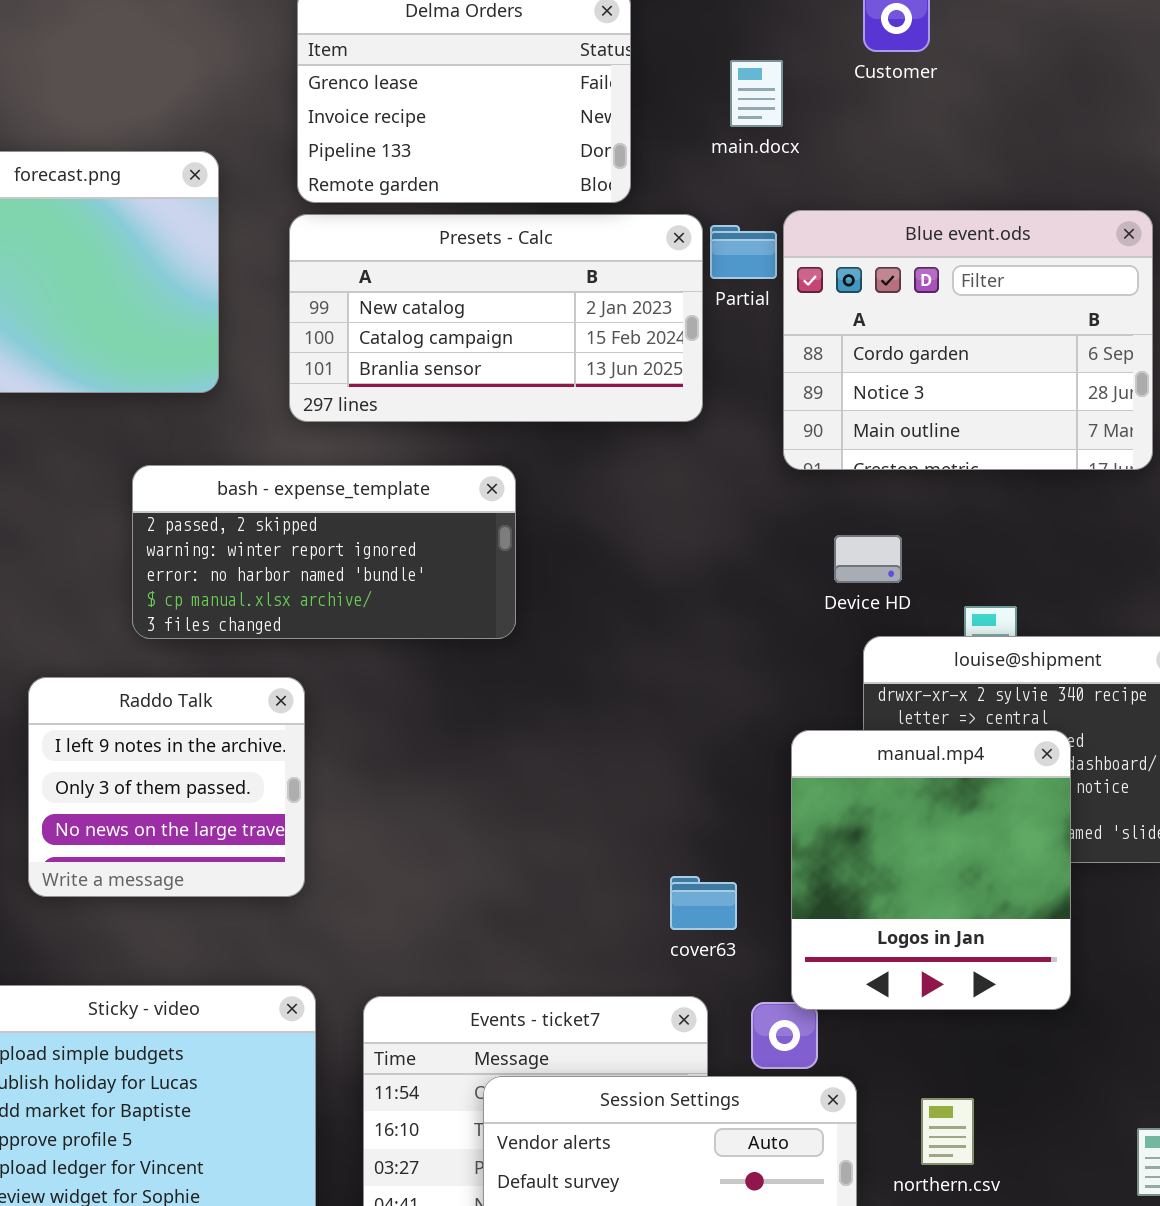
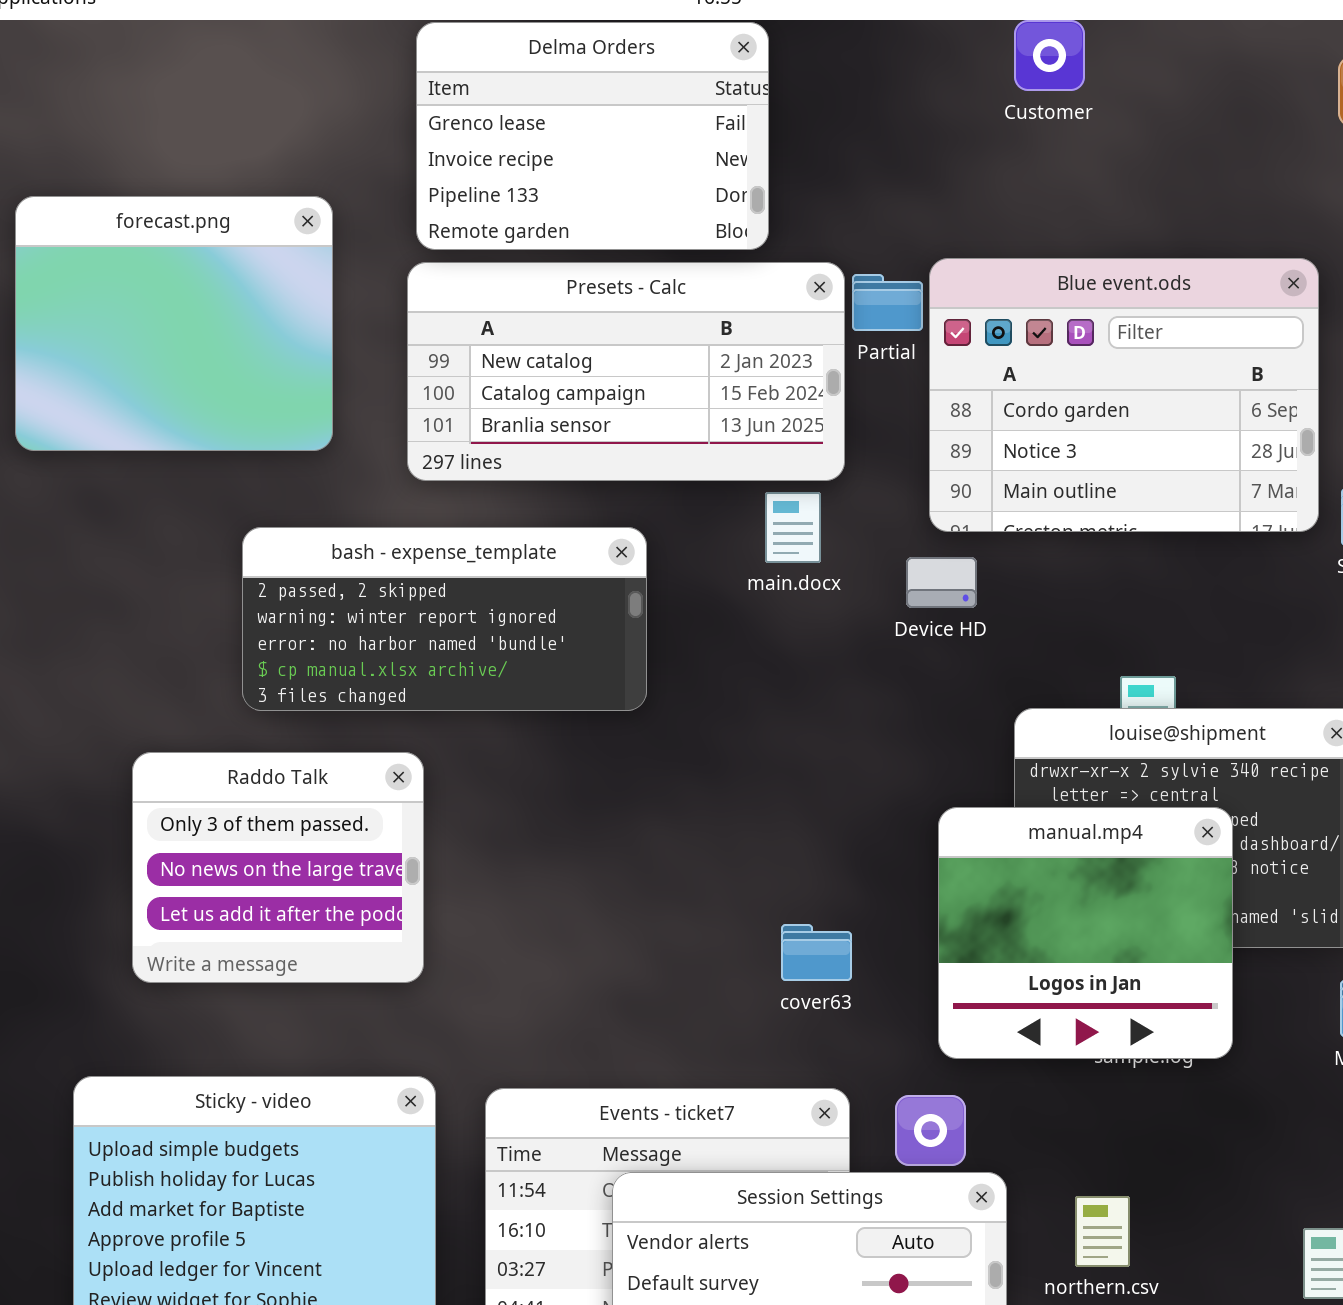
main.docx: [730,60,783,127] -> [765,492,821,563], moved
Device HD: [834,535,902,583] -> [906,557,977,608], moved
Raddo Talk: [28,677,305,897] -> [132,752,424,983], scrolled down 1 row
manual.mp4: [791,730,1071,1010] -> [938,807,1233,1059], resized
cover63: [670,876,737,930] -> [781,924,852,981], moved

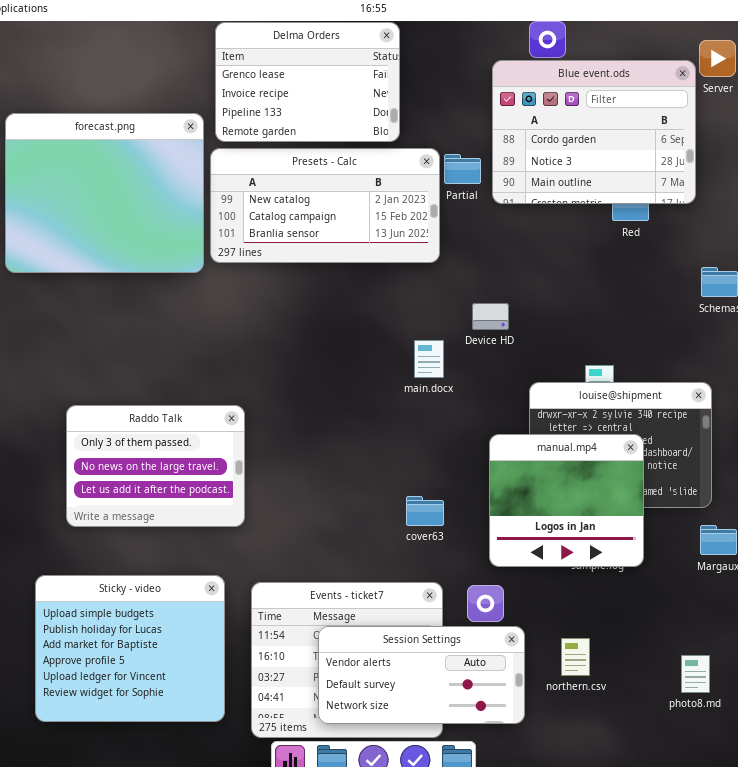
forecast.png: [15,196,333,451] -> [5,113,204,273], resized
Blue event.ods: [929,258,1319,532] -> [492,60,696,204], moved
main.docx: [765,492,821,563] -> [414,340,444,378], moved
bash - expense_template: [242,527,647,711] -> none, closed
Raddo Talk: [132,752,424,983] -> [66,405,245,527], resized

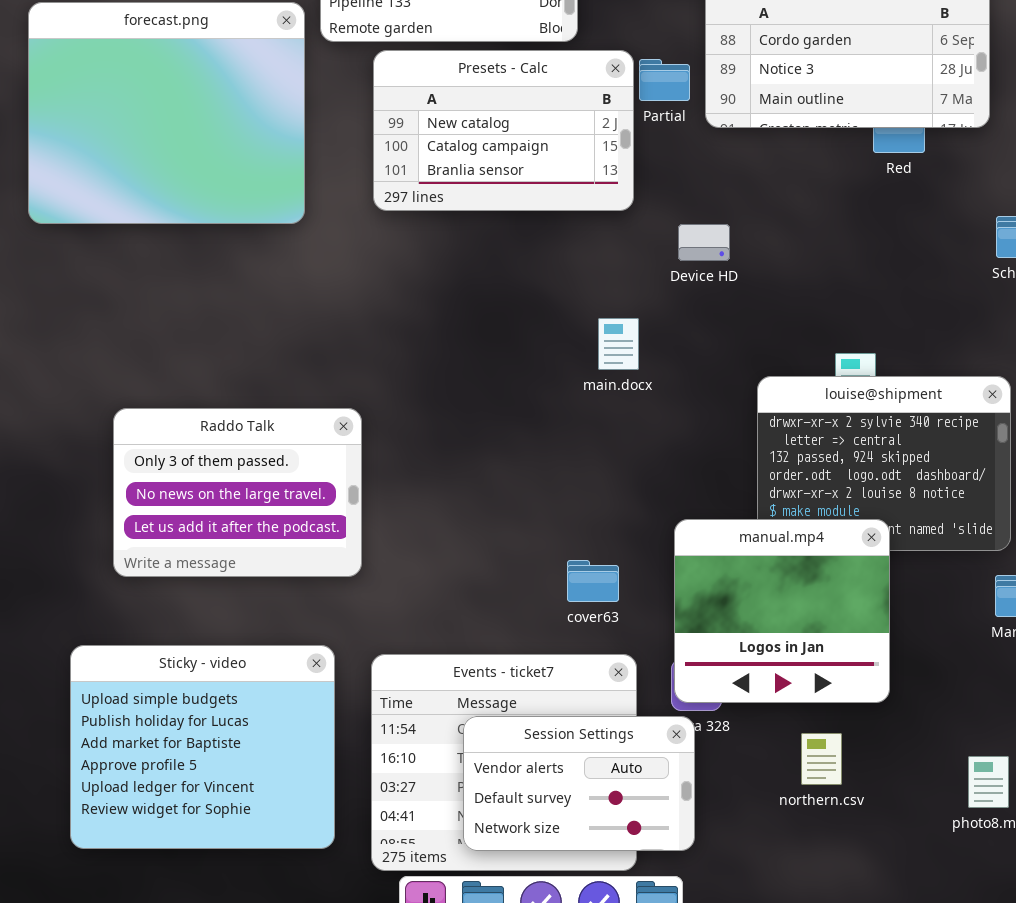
Presets - Calc: [210,148,440,263] -> [373,50,634,211], resized
Device HD: [472,303,509,330] -> [678,224,730,261], moved
manual.mp4: [489,434,644,567] -> [674,519,890,703], moved
cover63: [406,496,444,526] -> [567,560,619,602], moved
Session Settings: [318,626,525,724] -> [463,716,695,851], resized

